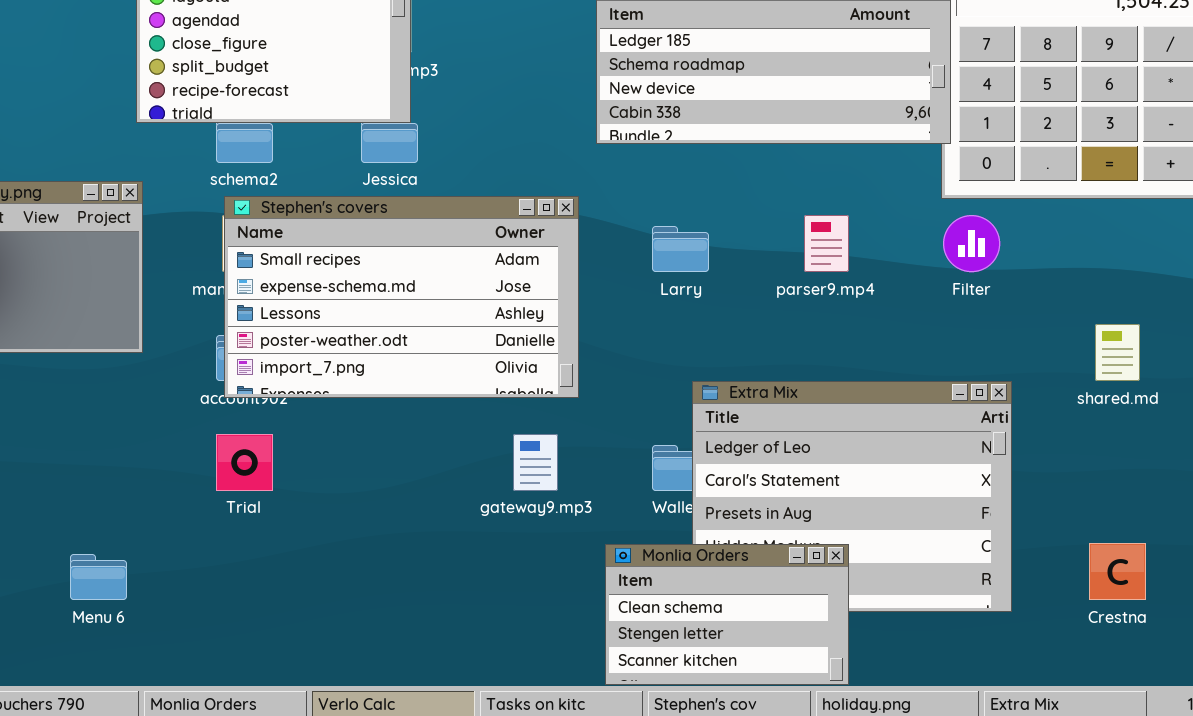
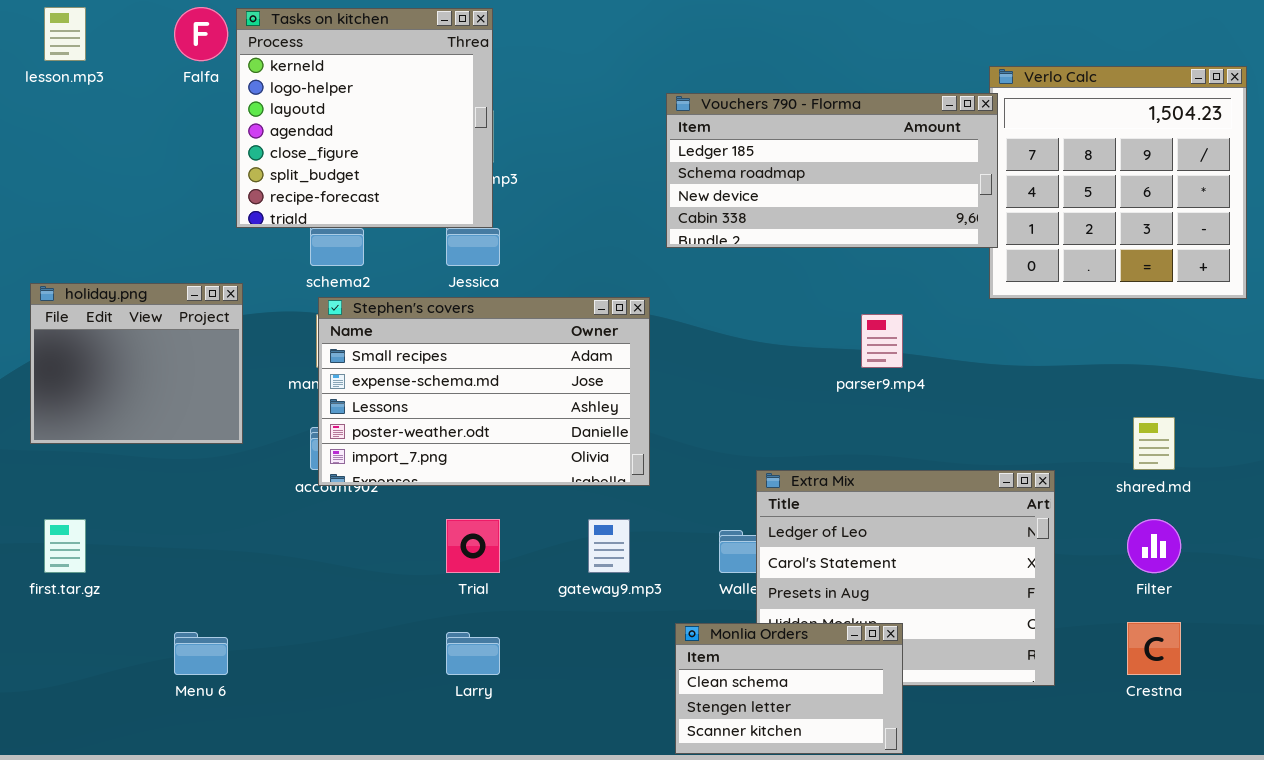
Filter: [943,215,1000,272] -> [1127,519,1181,573], moved
Larry: [652,226,709,272] -> [446,632,500,675], moved
Trial: [216,434,273,491] -> [446,519,500,573], moved

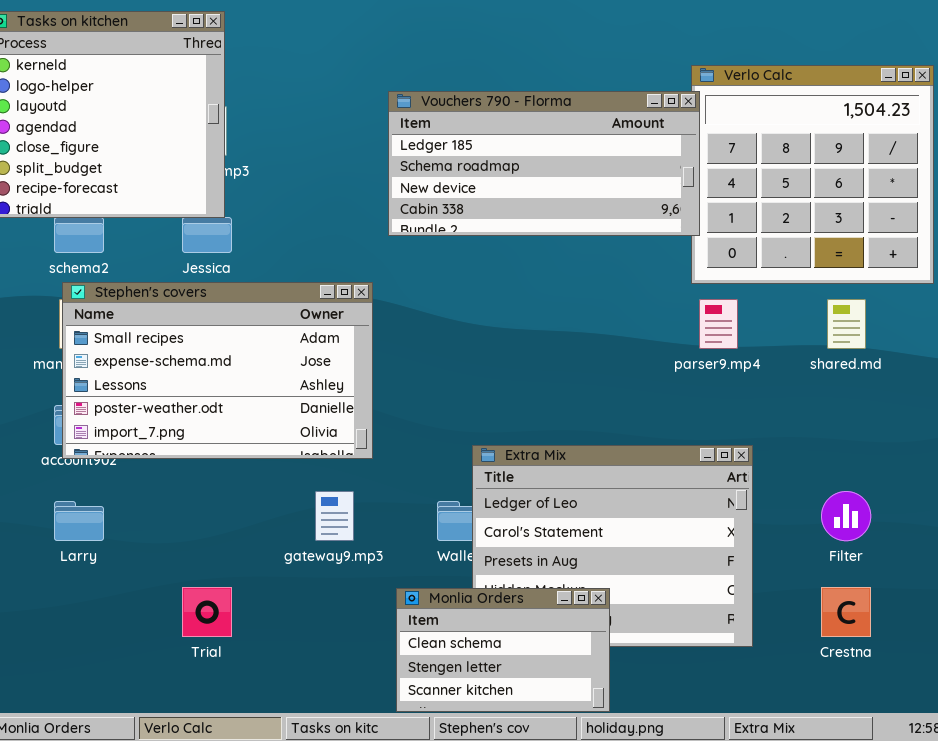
parser9.mp4: [861,314,903,368] -> [699,299,738,349], moved
shared.md: [1133,417,1175,470] -> [827,299,866,349], moved
Trial: [446,519,500,573] -> [182,587,232,637], moved
Larry: [446,632,500,675] -> [54,501,104,541], moved

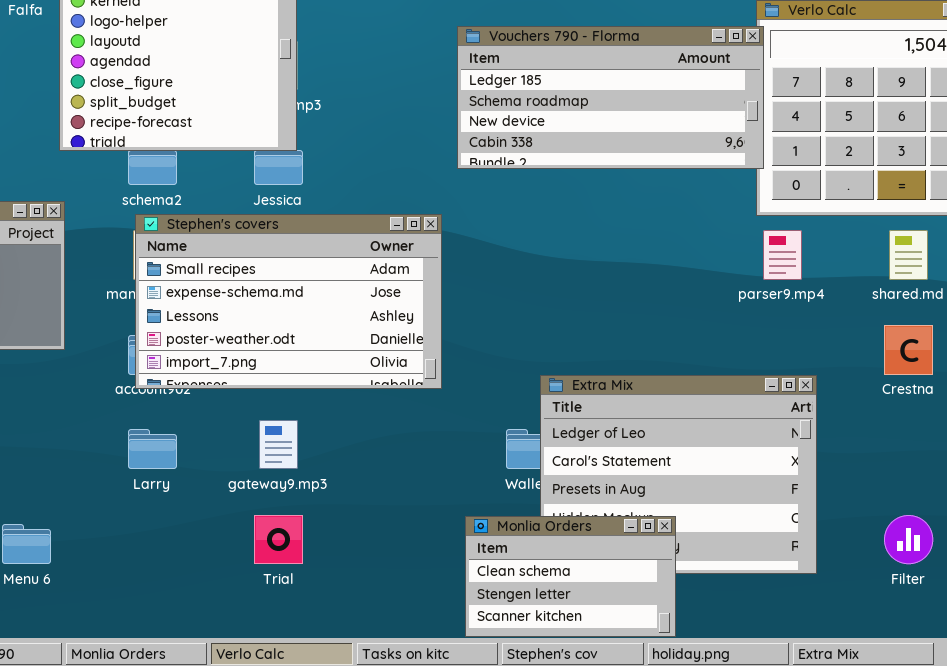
gateway9.mp3: [315,491,354,541] -> [259,420,298,469], moved
Filter: [821,491,871,541] -> [884,515,933,564], moved
Crestna: [821,587,871,637] -> [884,325,933,375], moved

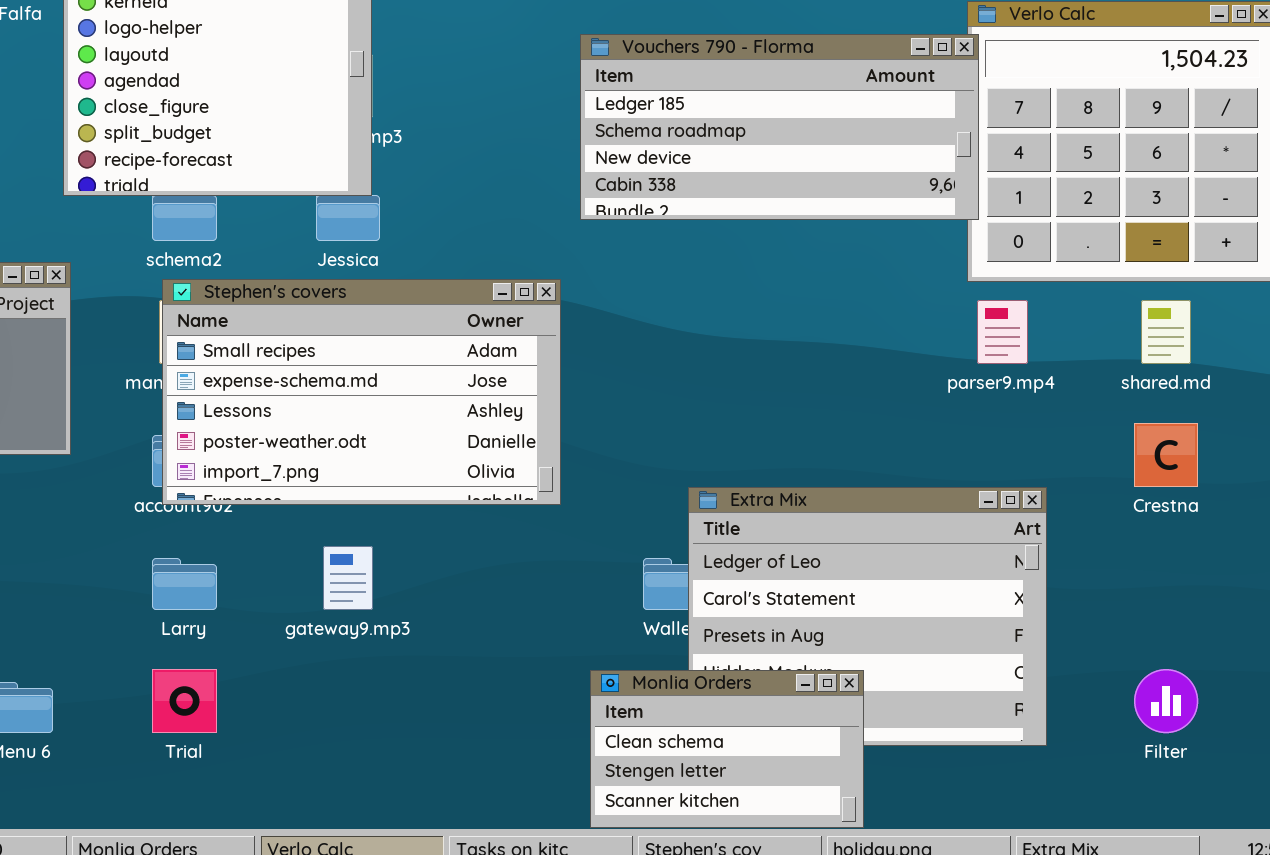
Trial: [254,515,303,564] -> [152,669,217,733], moved

